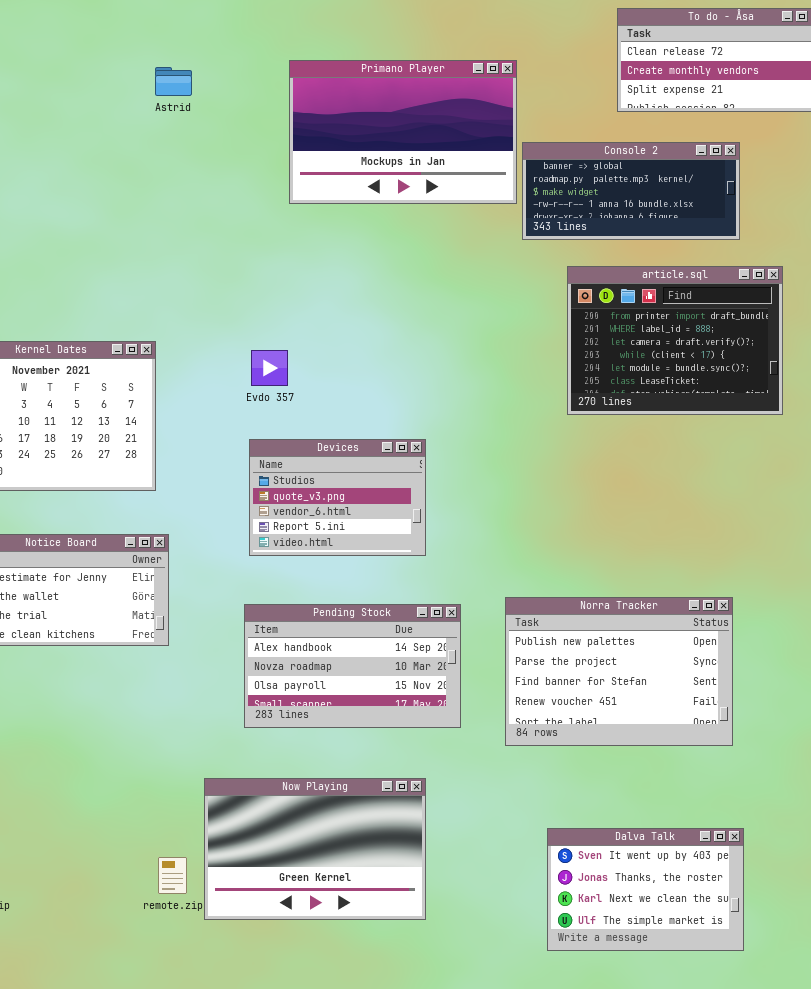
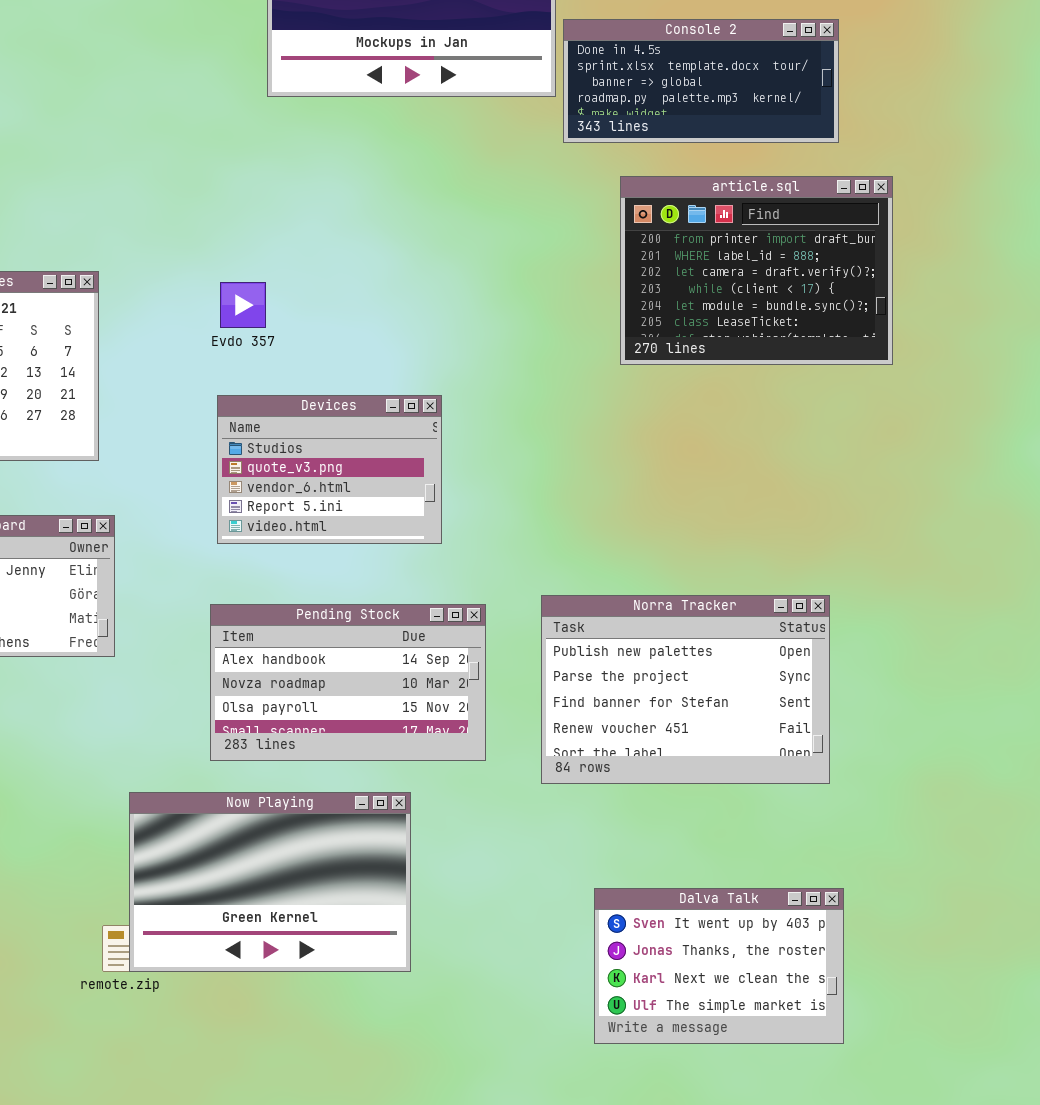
Console 2: [522,142,740,240] -> [563,19,839,143], scrolled up 2 rows
Now Playing: [204,778,426,920] -> [129,792,411,972], moved

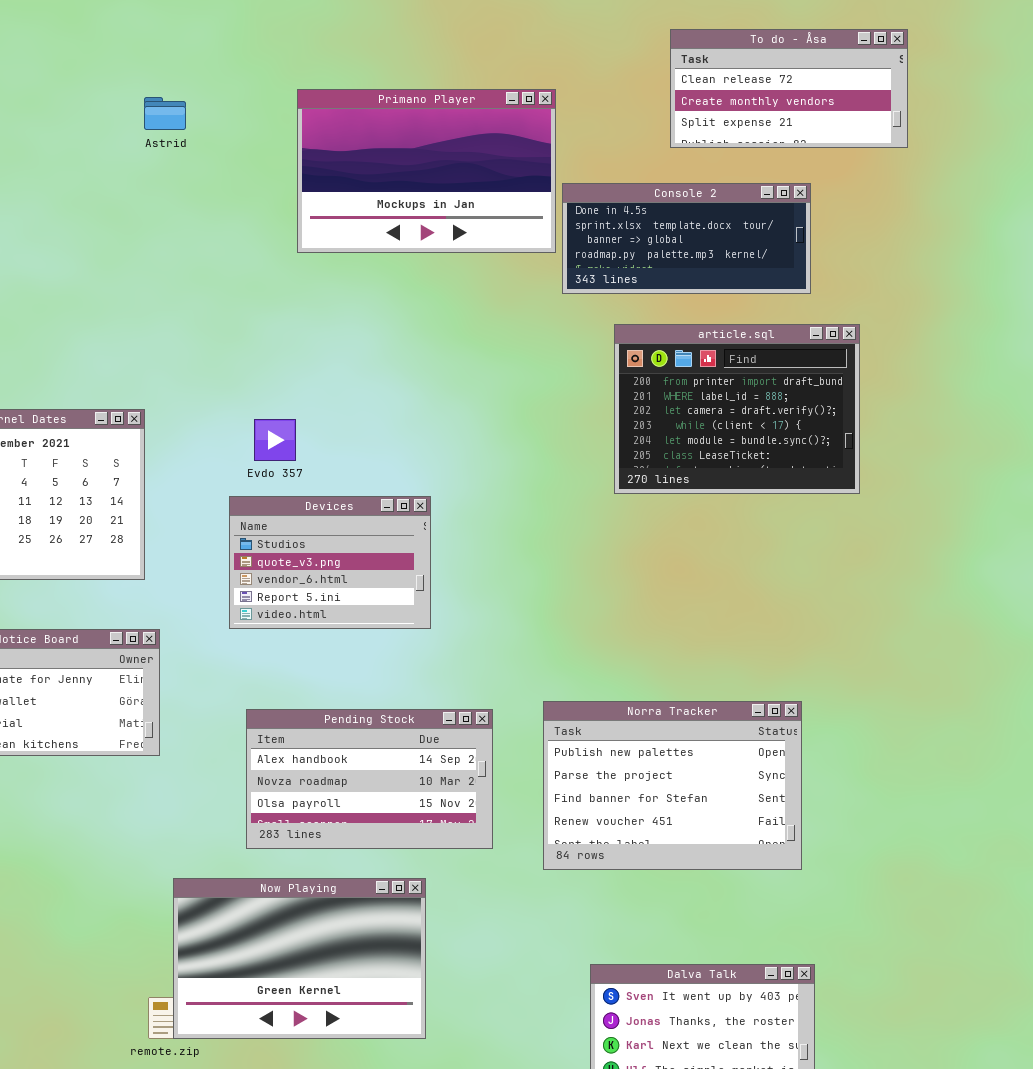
Devices: [217,395,442,544] -> [229,496,431,629], moved

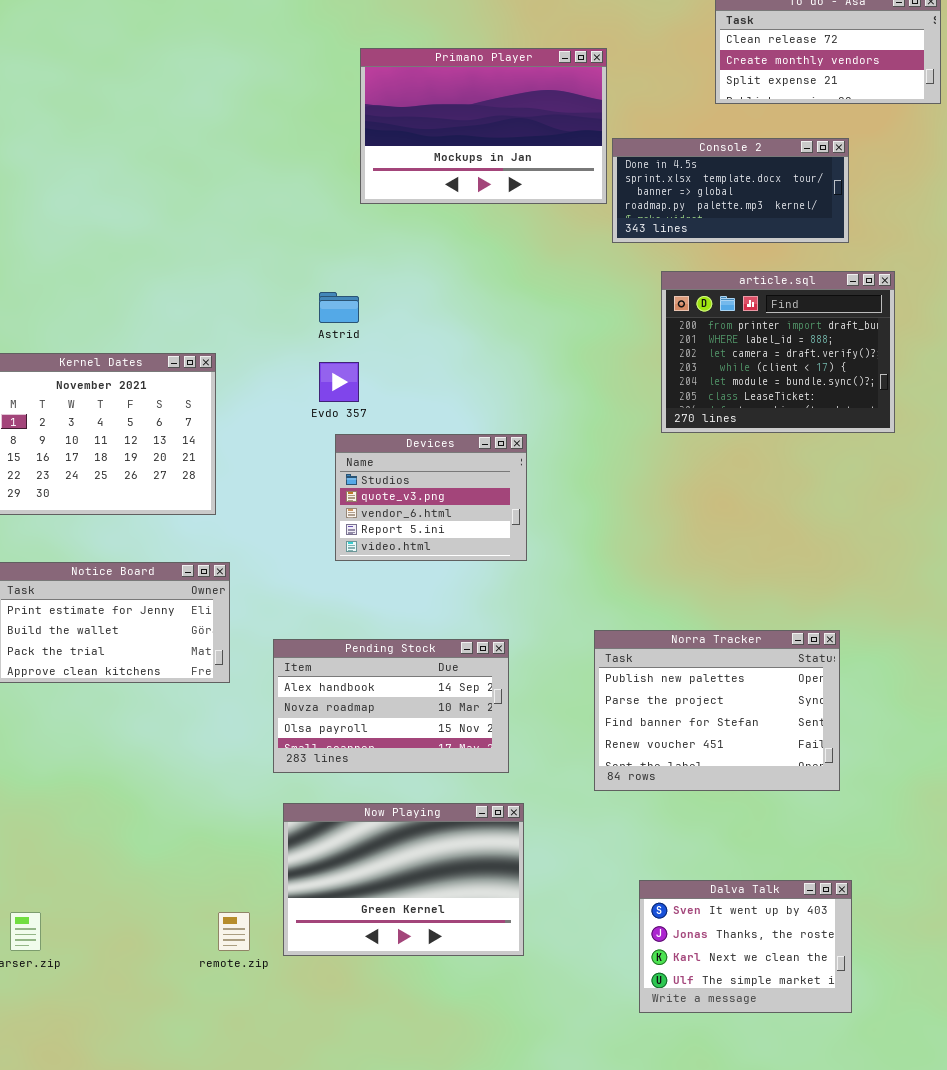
Astrid: [144,97,186,130] -> [319,292,359,323], moved
Devices: [229,496,431,629] -> [335,434,527,561], moved
Pending Stock: [246,709,493,849] -> [273,639,509,773], moved
Now Playing: [173,878,426,1039] -> [283,803,524,956], moved

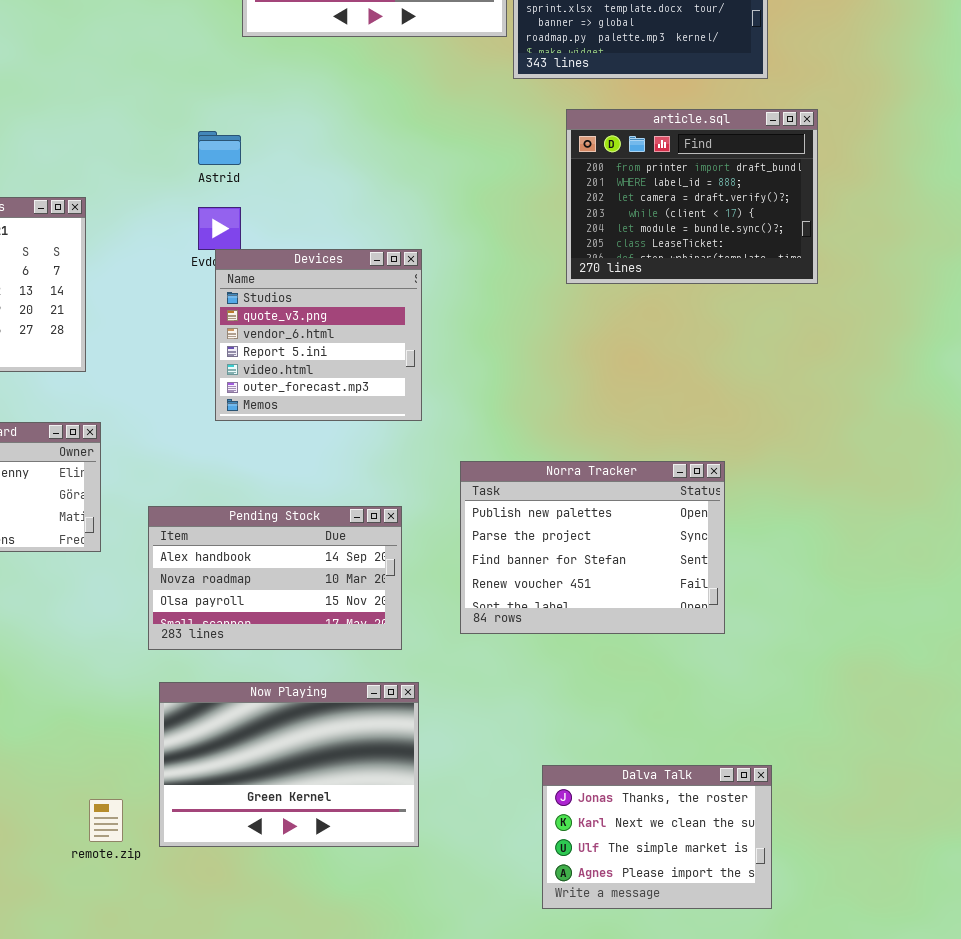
Devices: [335,434,527,561] -> [215,249,422,421], resized
Norra Tracker: [594,630,840,791] -> [460,461,725,634], moved
Dalva Talk: [639,880,852,1013] -> [542,765,772,909], scrolled down 1 row

